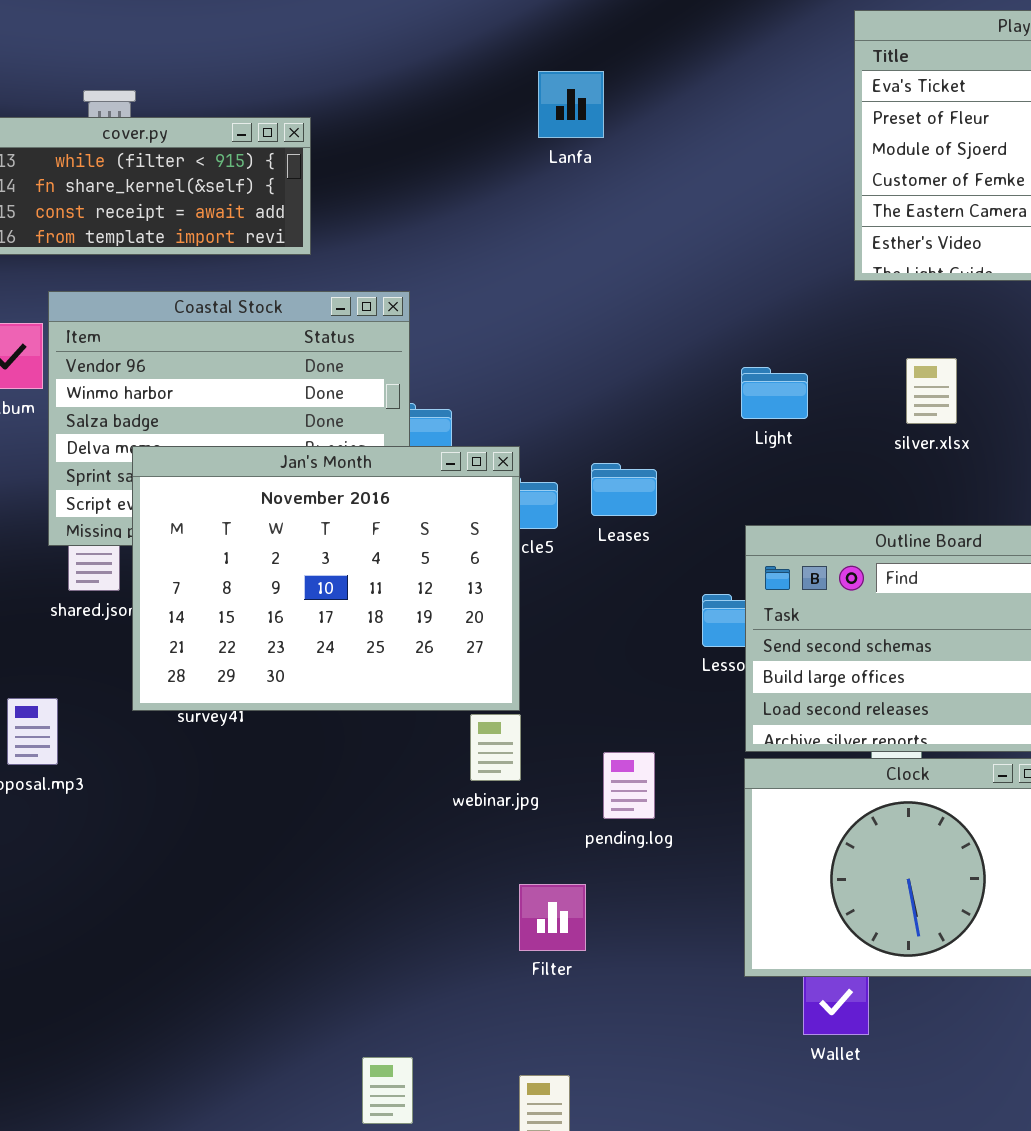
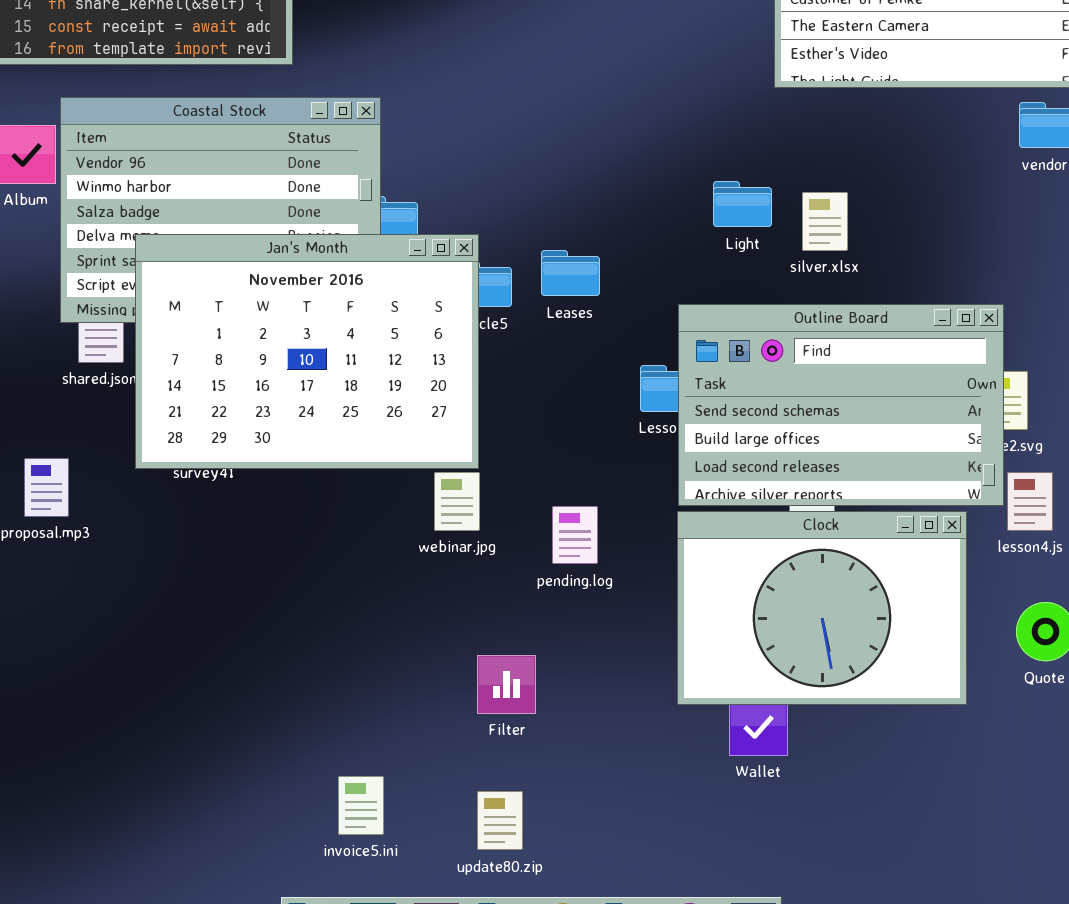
silver.xlsx: [906,358,957,424] -> [802,192,848,251], moved
Light: [741,367,808,419] -> [713,181,772,227], moved
Filter: [519,884,586,951] -> [477,655,536,714], moved

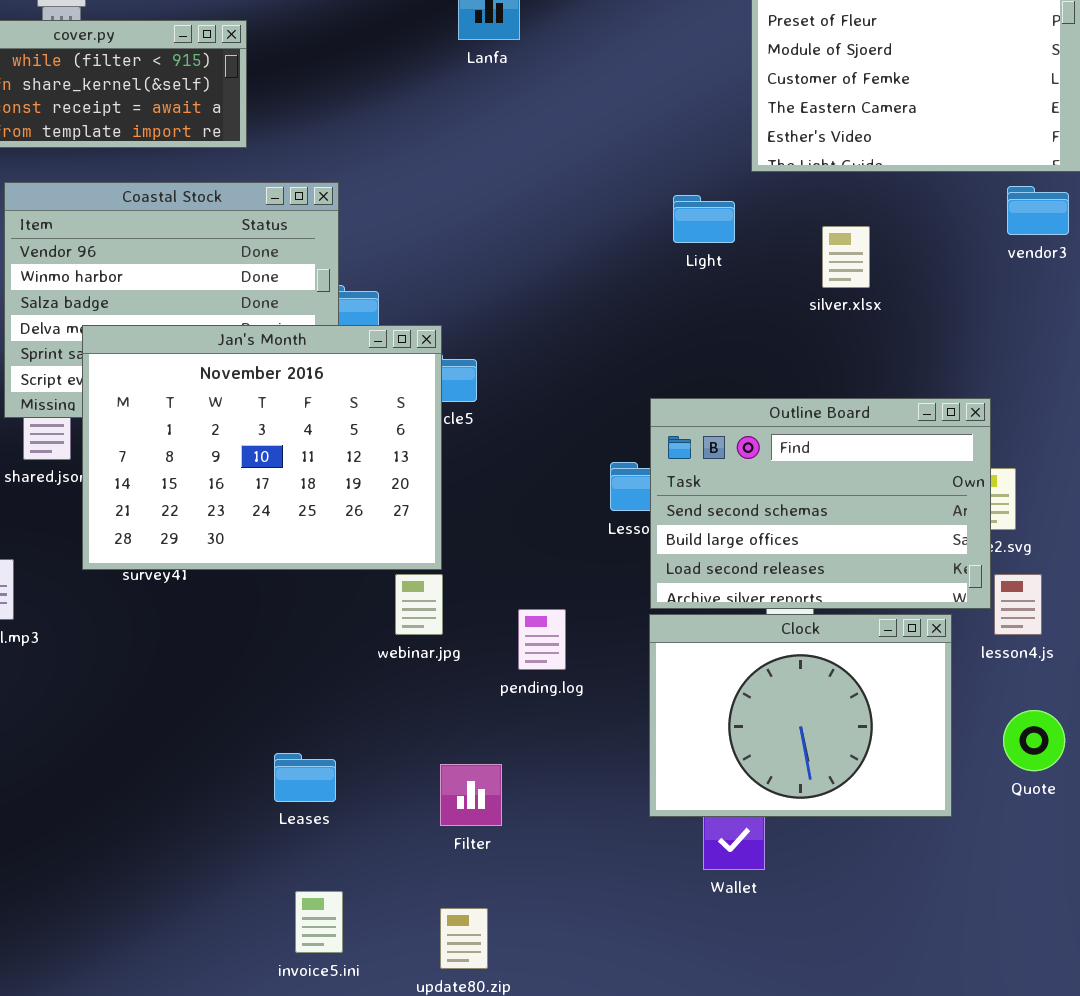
Light: [713,181,772,227] -> [673,195,735,243], moved
silver.xlsx: [802,192,848,251] -> [822,226,870,288], moved
Leases: [541,250,600,296] -> [274,753,336,802], moved

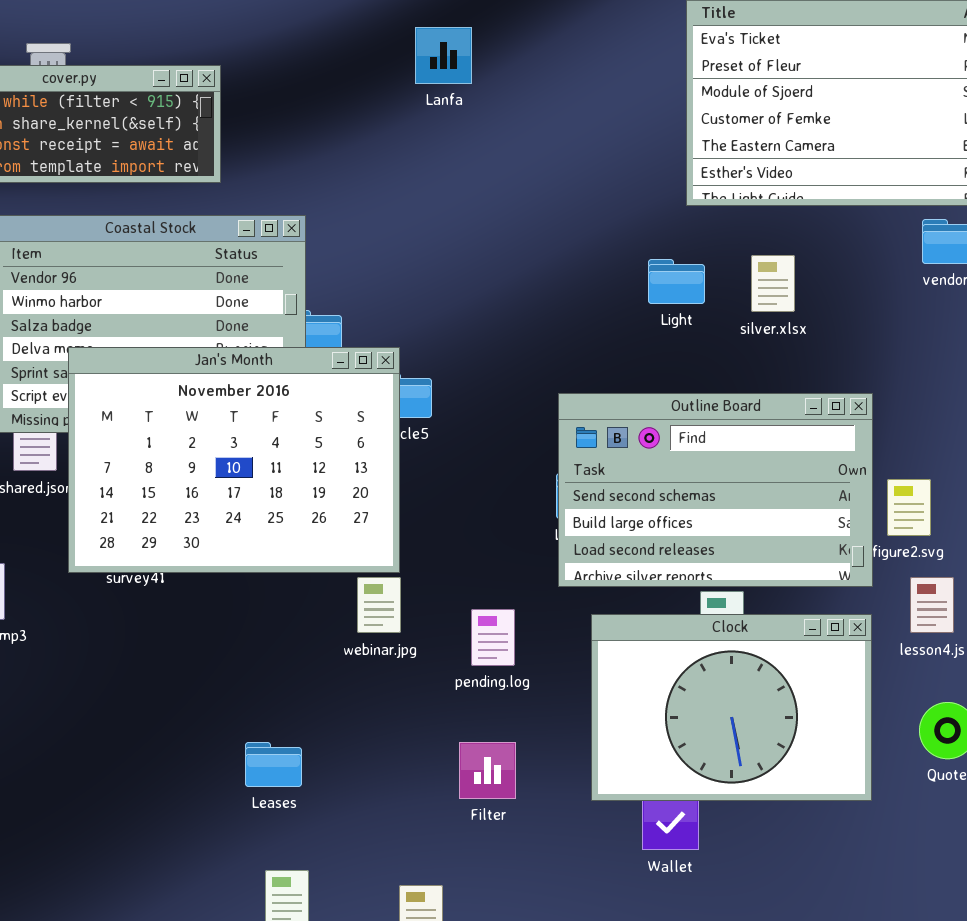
Light: [673,195,735,243] -> [648,259,705,304], moved
Outline Board: [650,398,991,609] -> [558,393,873,587], moved
Filter: [440,764,502,826] -> [459,742,516,799], moved

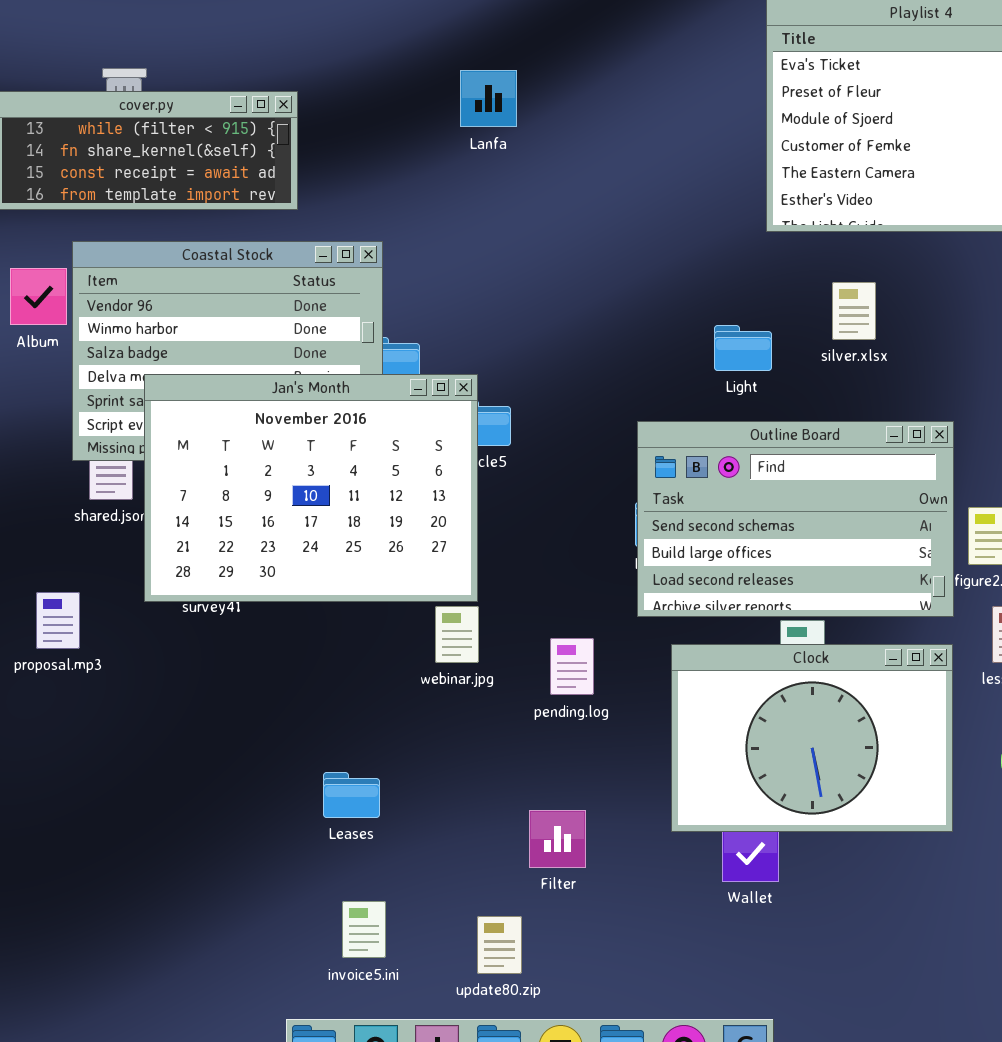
Lanfa: [415,27,472,84] -> [460,70,517,127], moved
Light: [648,259,705,304] -> [714,325,772,371], moved
Filter: [459,742,516,799] -> [529,810,586,868], moved

